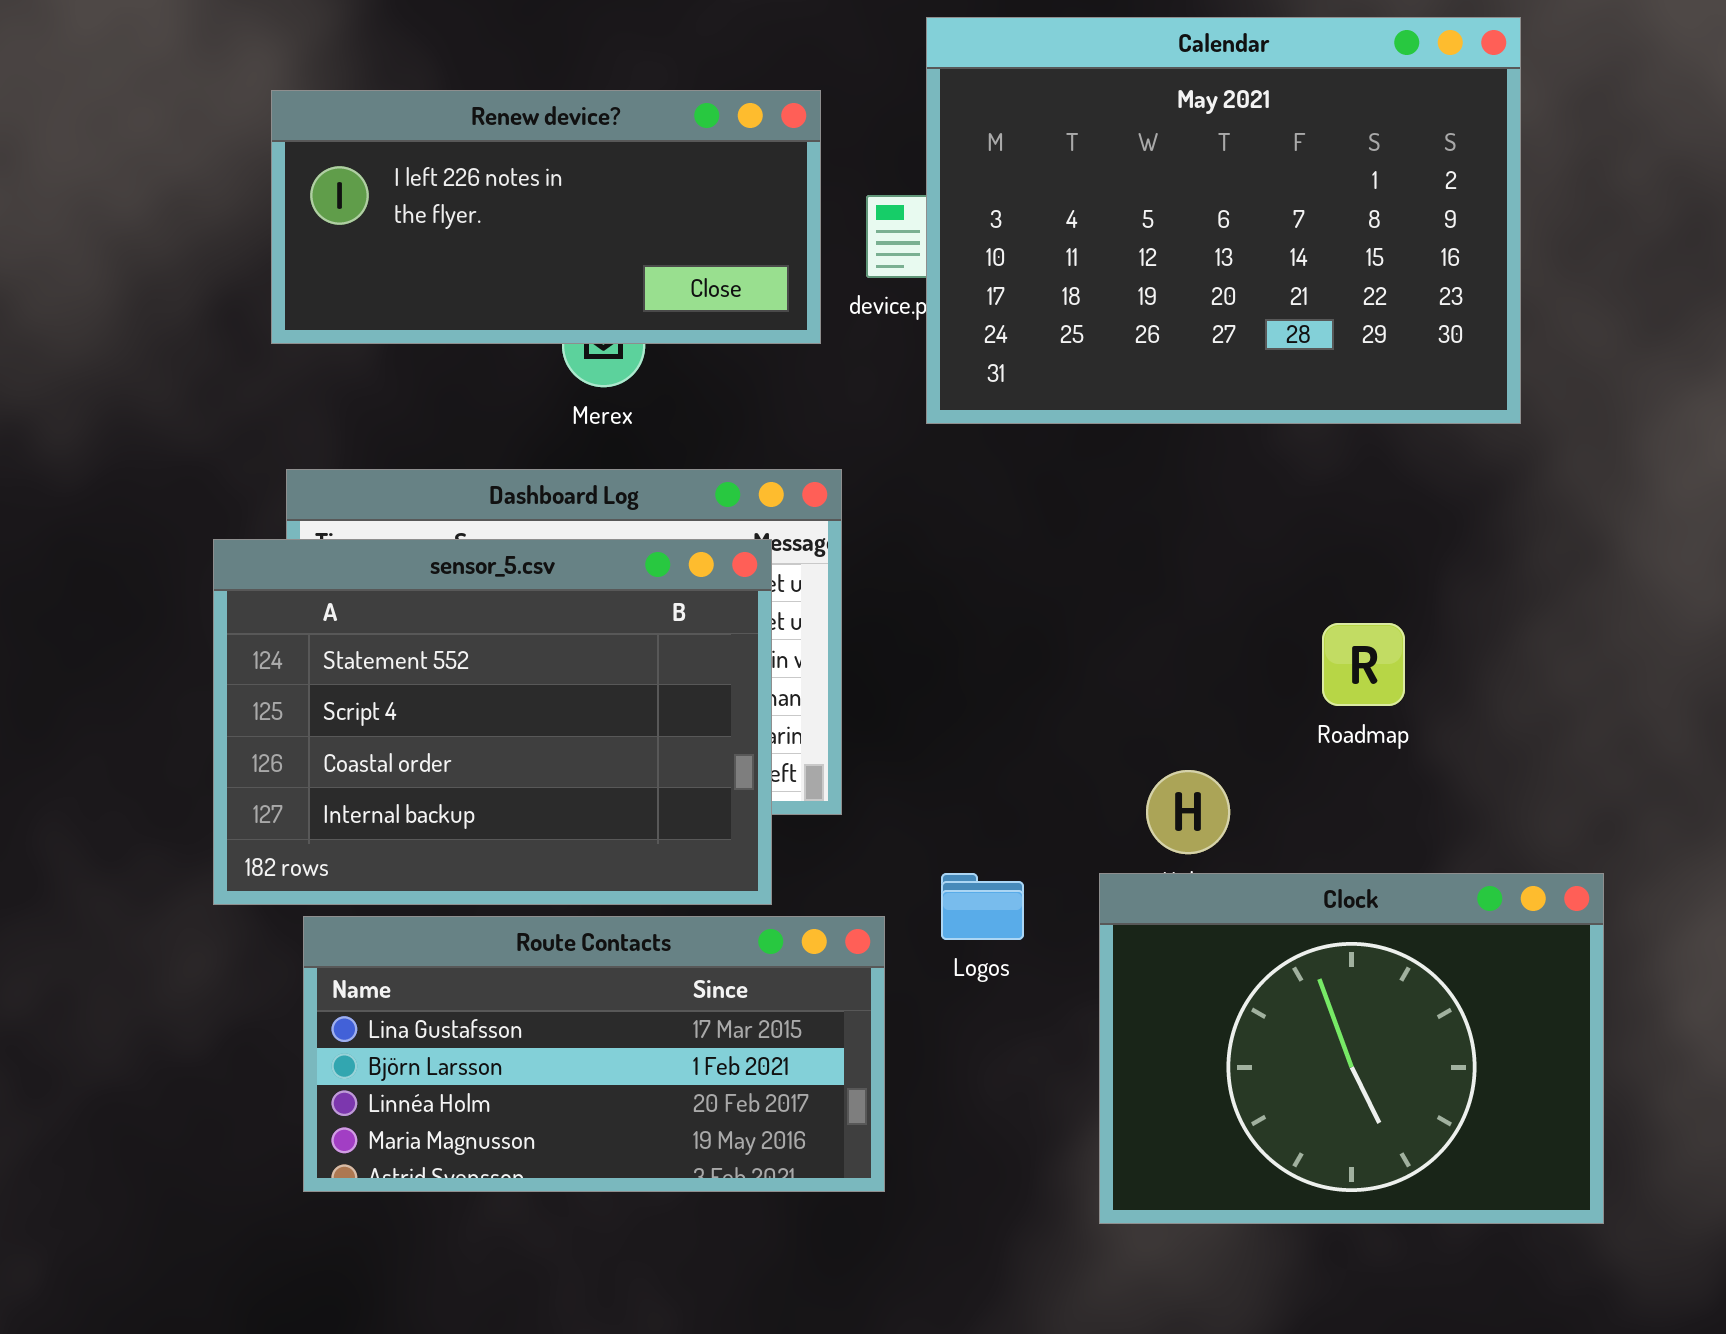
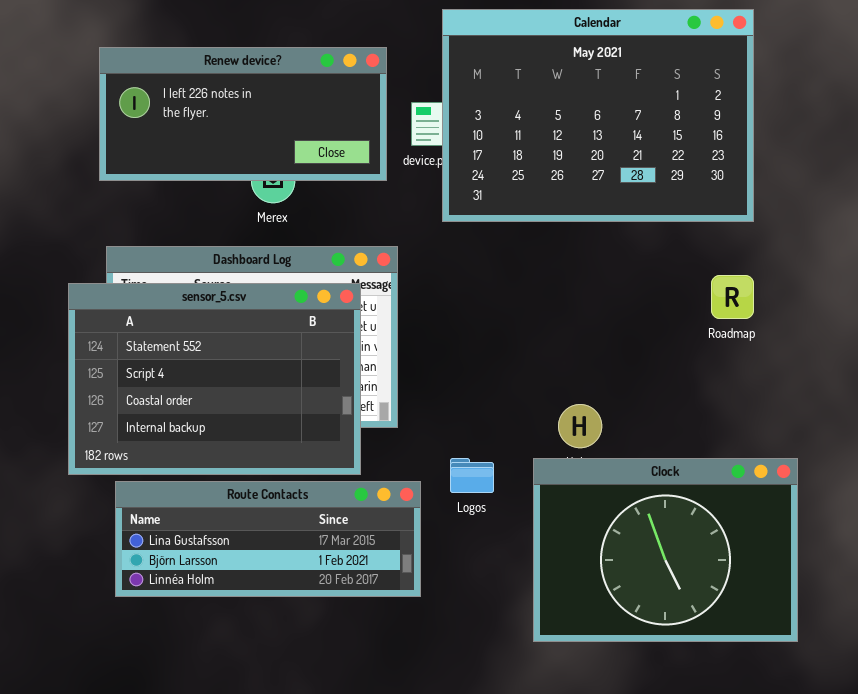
Roadmap: [1322,623,1405,706] -> [711,275,754,319], moved
Route Contacts: [303,916,885,1192] -> [115,481,421,597], resized

